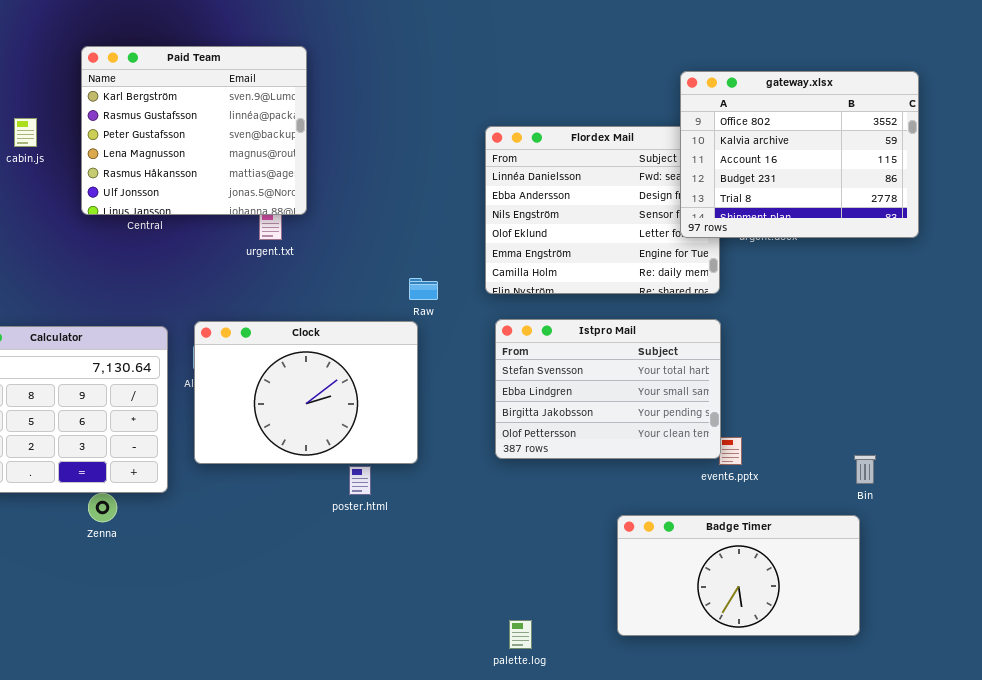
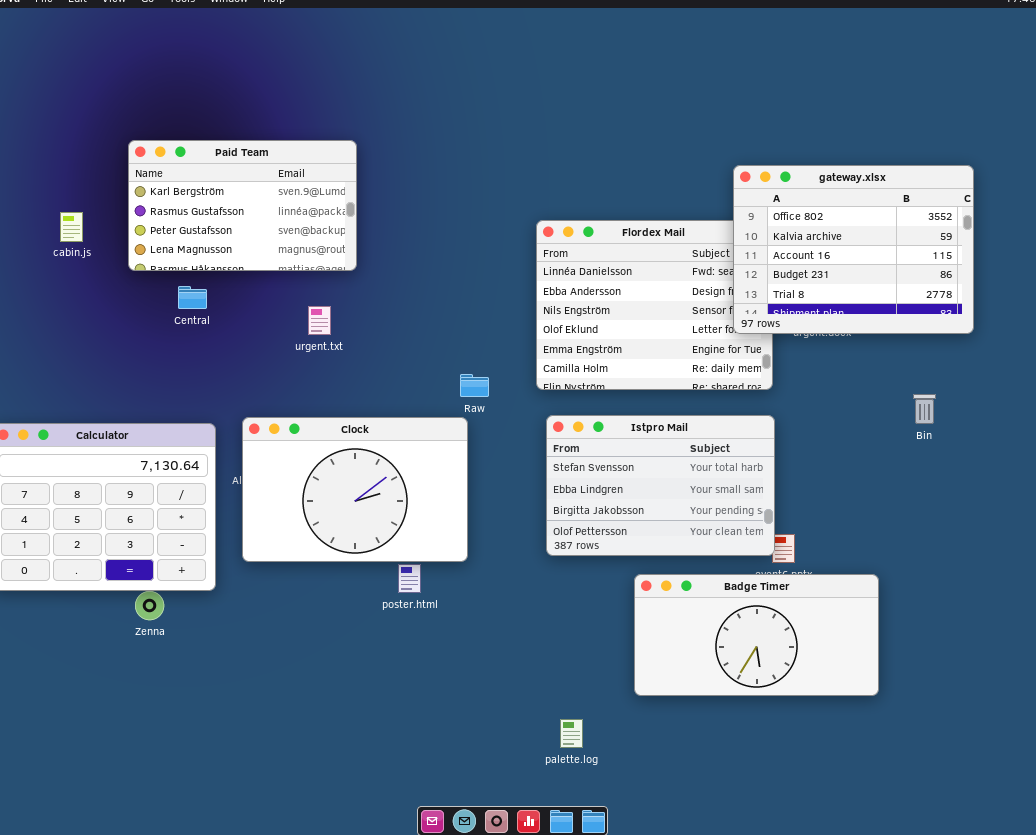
Paid Team: [81,46,307,215] -> [128,140,357,271], resized
Bin: [854,455,876,484] -> [913,394,936,424], moved
Badge Timer: [617,515,860,636] -> [634,574,879,696], moved

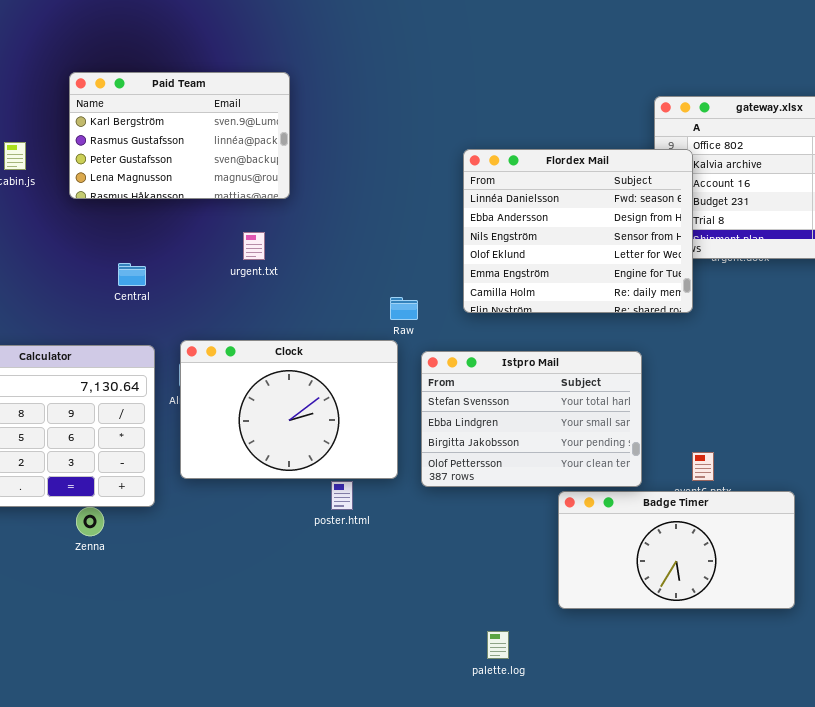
Flordex Mail: [536,220,773,390] -> [463,149,693,313], raised
Central: [178,286,207,309] -> [118,263,146,286], moved
Istpro Mail: [546,415,775,556] -> [421,351,642,487], moved

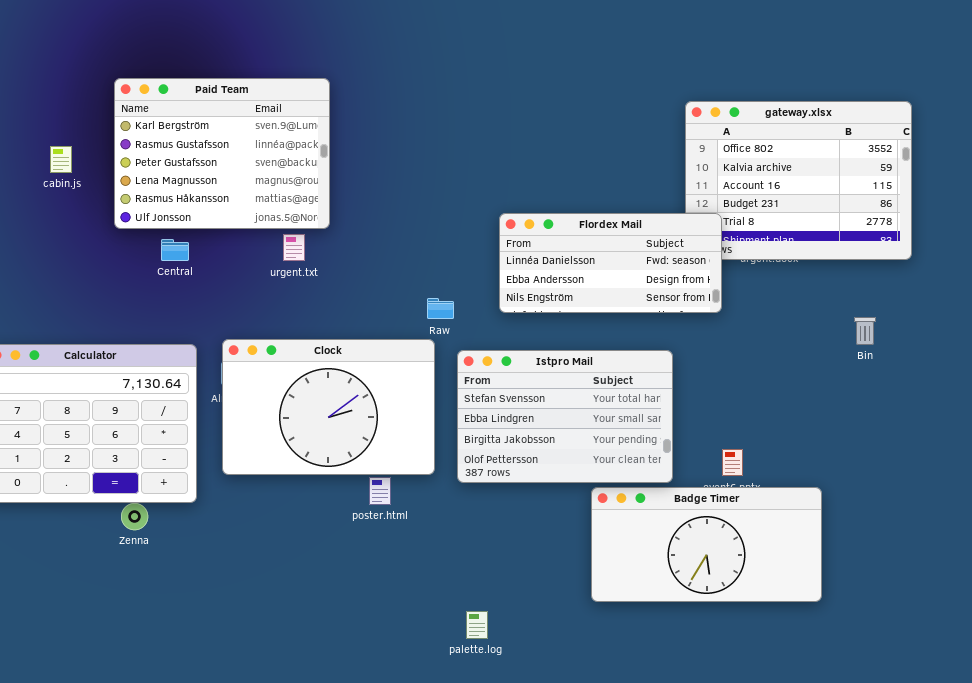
Paid Team: [69,72,290,199] -> [114,78,330,229], resized
Flordex Mail: [463,149,693,313] -> [499,213,722,313], resized
Central: [118,263,146,286] -> [161,239,189,261], moved
palette.log: [487,631,509,659] -> [466,611,488,639], moved

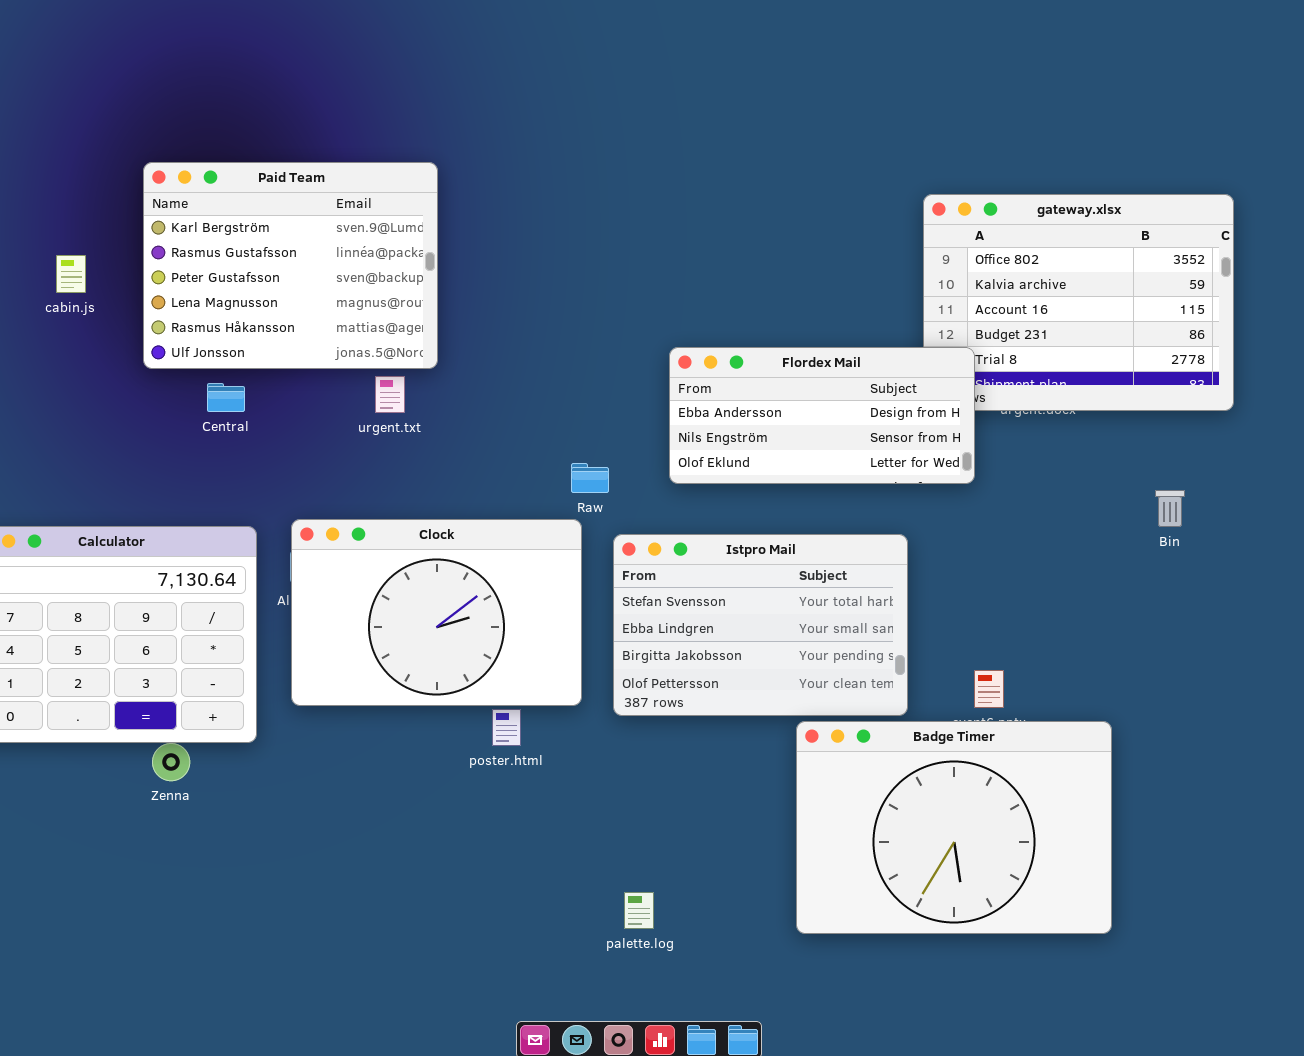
Flordex Mail: [499,213,722,313] -> [669,347,975,484], scrolled down 1 row
Badge Timer: [591,487,822,602] -> [796,721,1112,934], resized

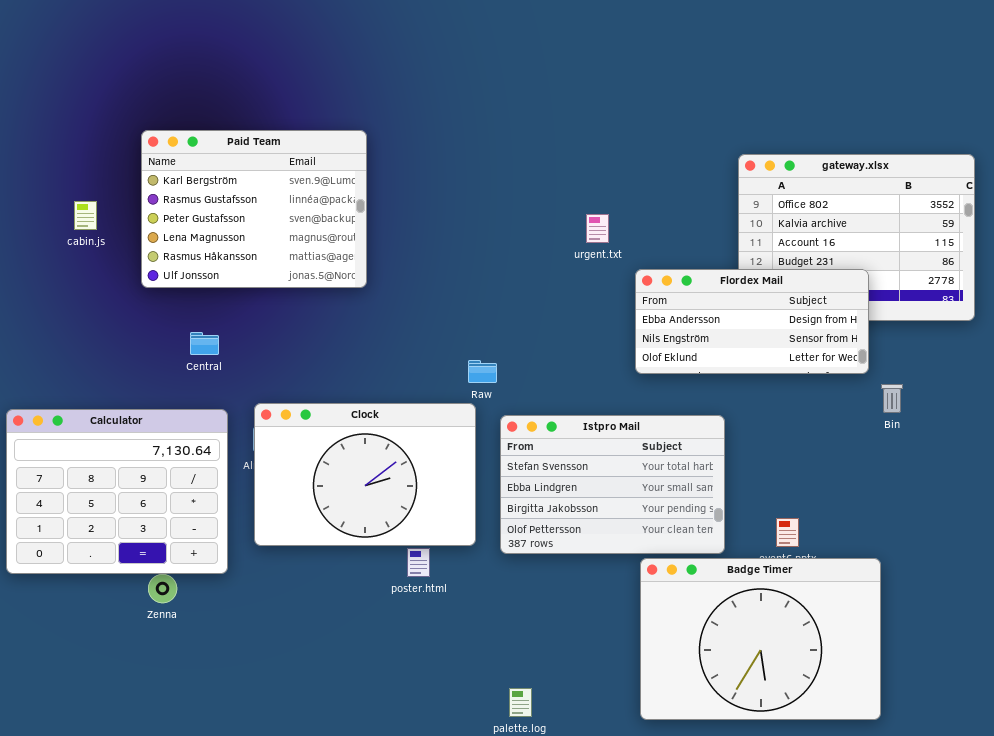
Flordex Mail: [669,347,975,484] -> [635,269,869,374], moved
urgent.txt: [375,376,405,413] -> [586,214,609,243], moved
Central: [207,383,245,412] -> [190,332,219,355], moved
Bin: [1155,490,1185,527] -> [881,384,903,413], moved

